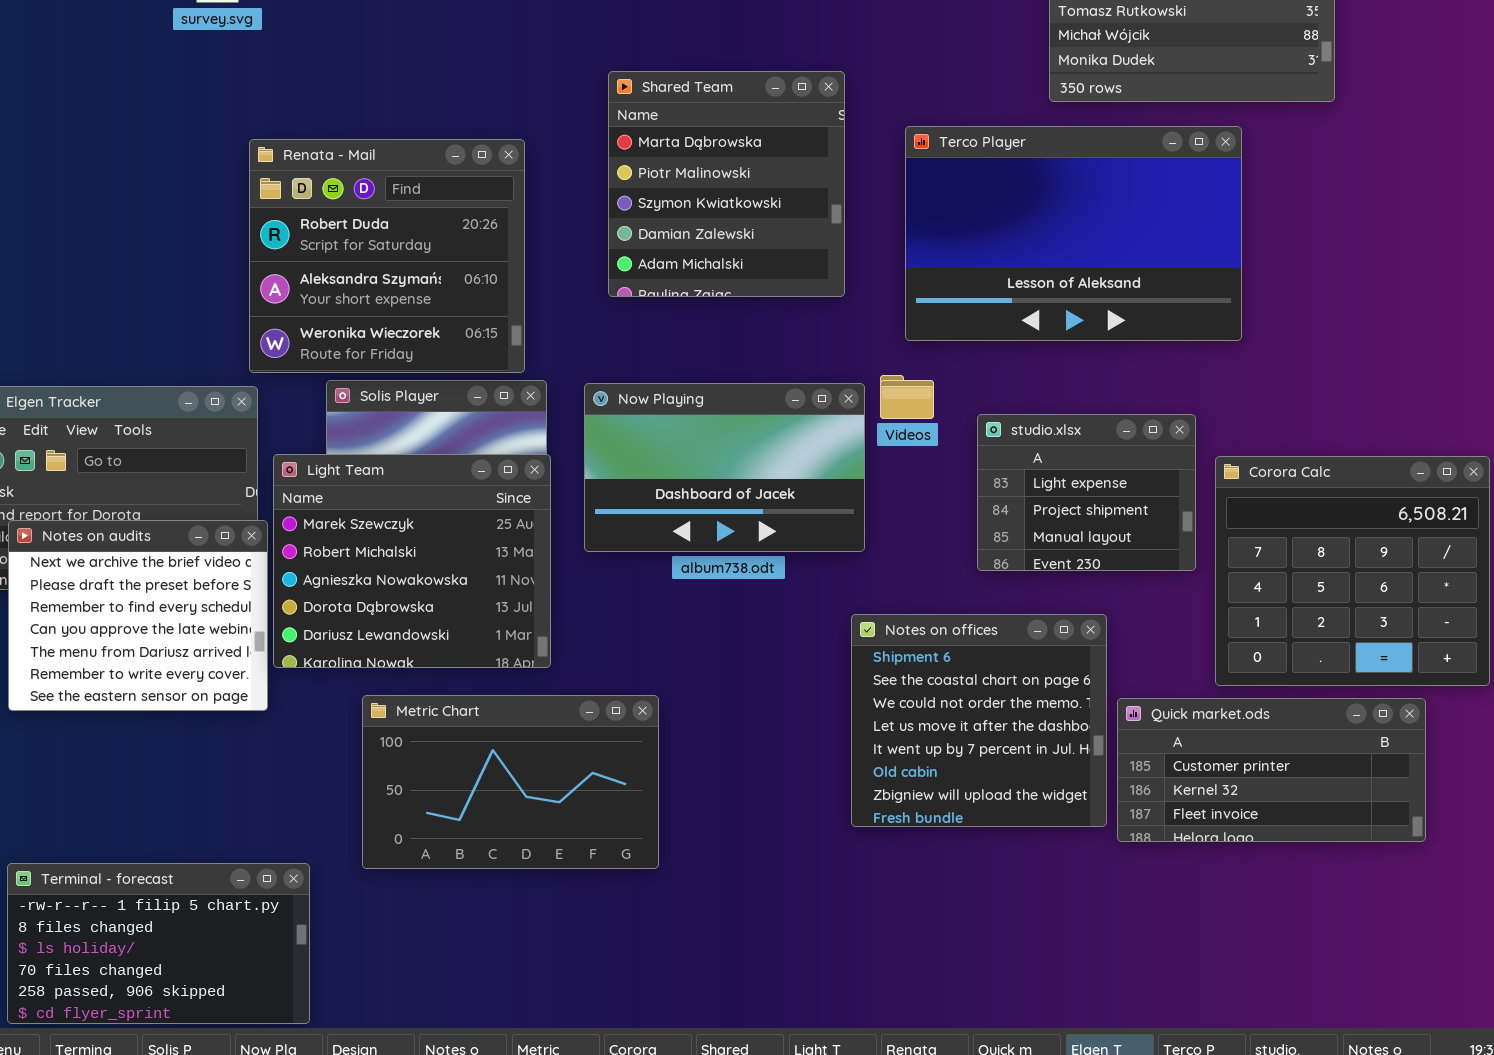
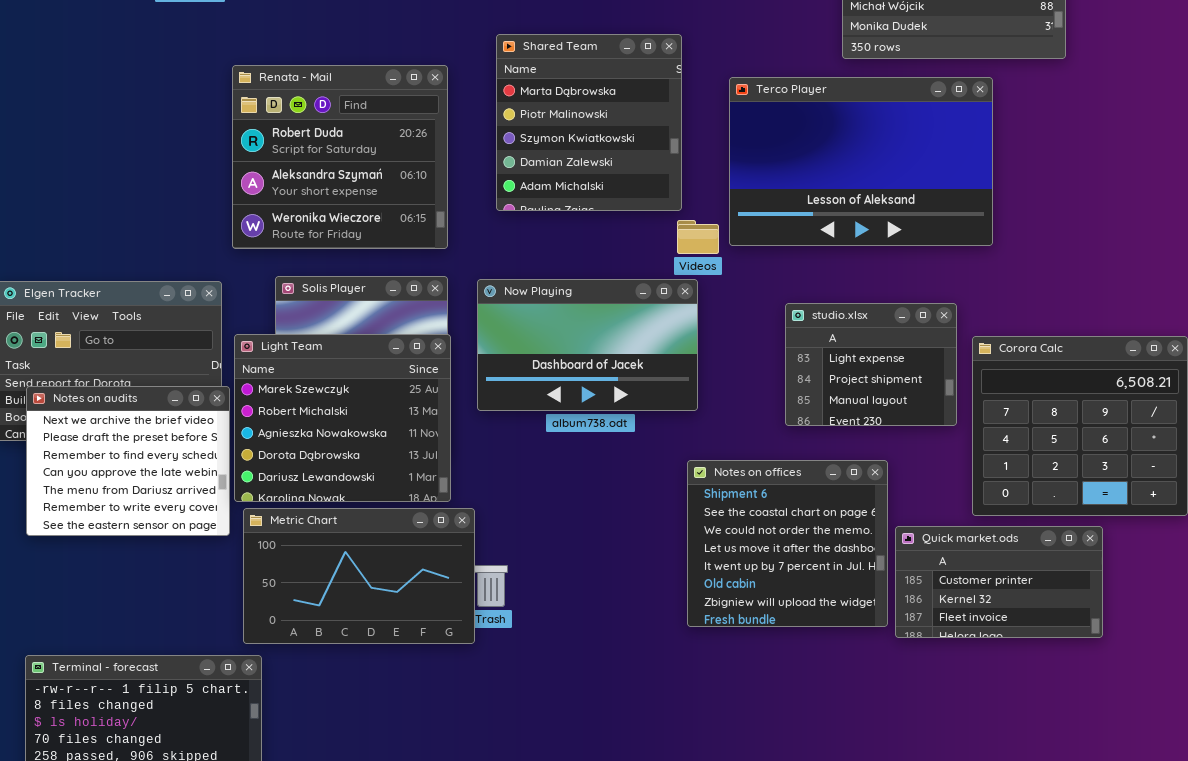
Renata - Mail: [249,139,525,373] -> [232,65,448,249], moved
Videos: [880,375,934,419] -> [677,220,719,254], moved
Metric Chart: [362,695,659,869] -> [243,508,475,644], moved
Quick market.ods: [1117,698,1426,842] -> [895,526,1103,638], resized

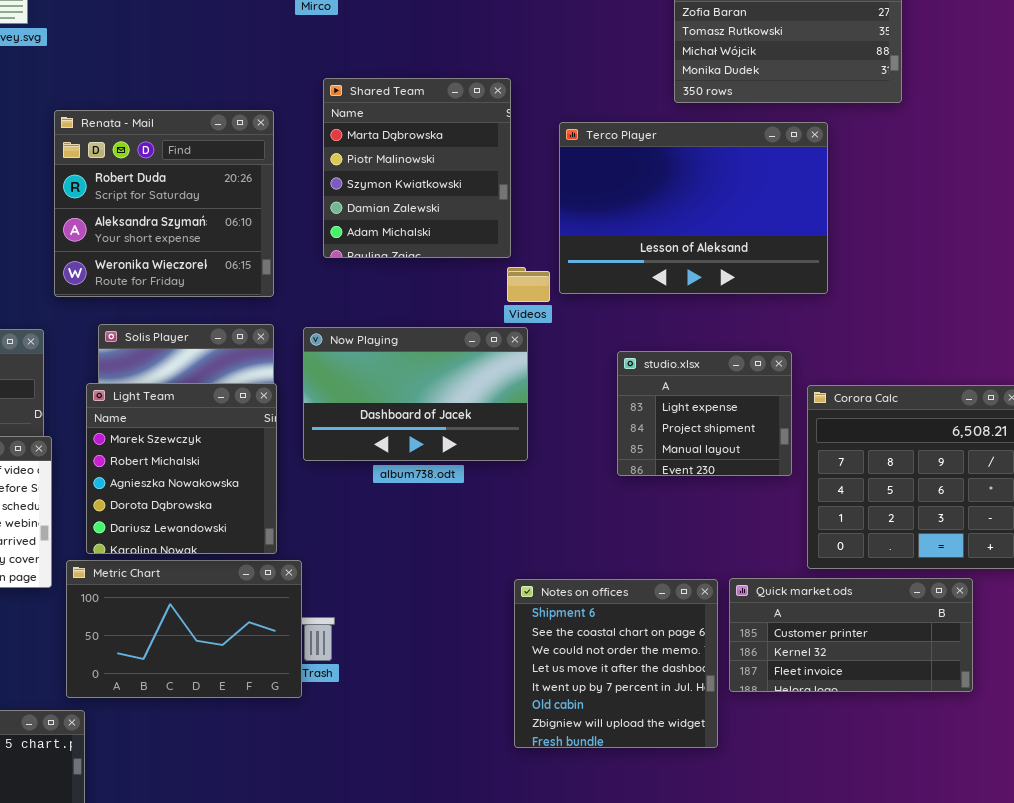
Light Team: [234,334,451,502] -> [86,383,277,554], resized
Notes on offices: [687,460,888,627] -> [514,579,718,748], moved
Quick market.ods: [895,526,1103,638] -> [729,578,973,692], resized

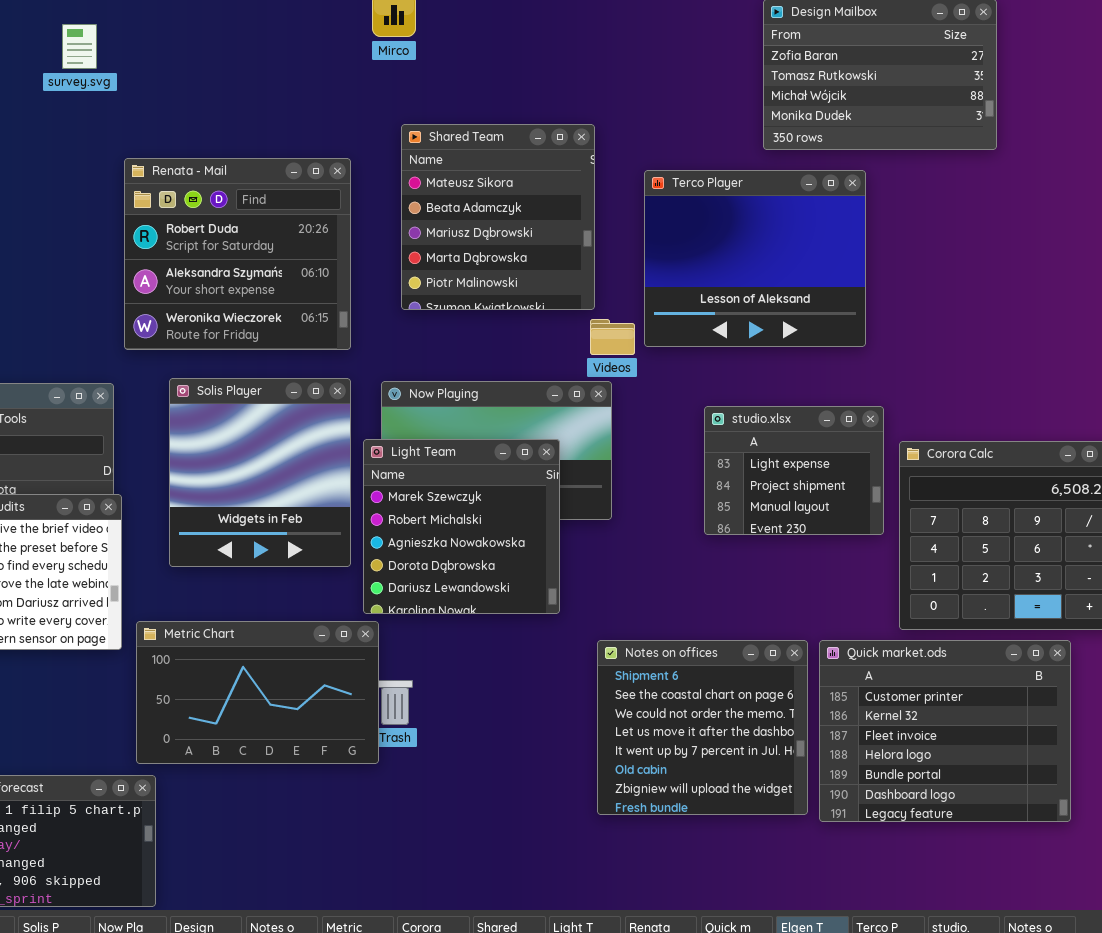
Shared Team: [323,78,511,258] -> [401,124,595,310], scrolled up 3 rows
Terco Player: [559,122,828,294] -> [644,170,866,347], resized
Light Team: [86,383,277,554] -> [363,439,560,614], moved
Quick market.ods: [729,578,973,692] -> [819,640,1071,822], resized

